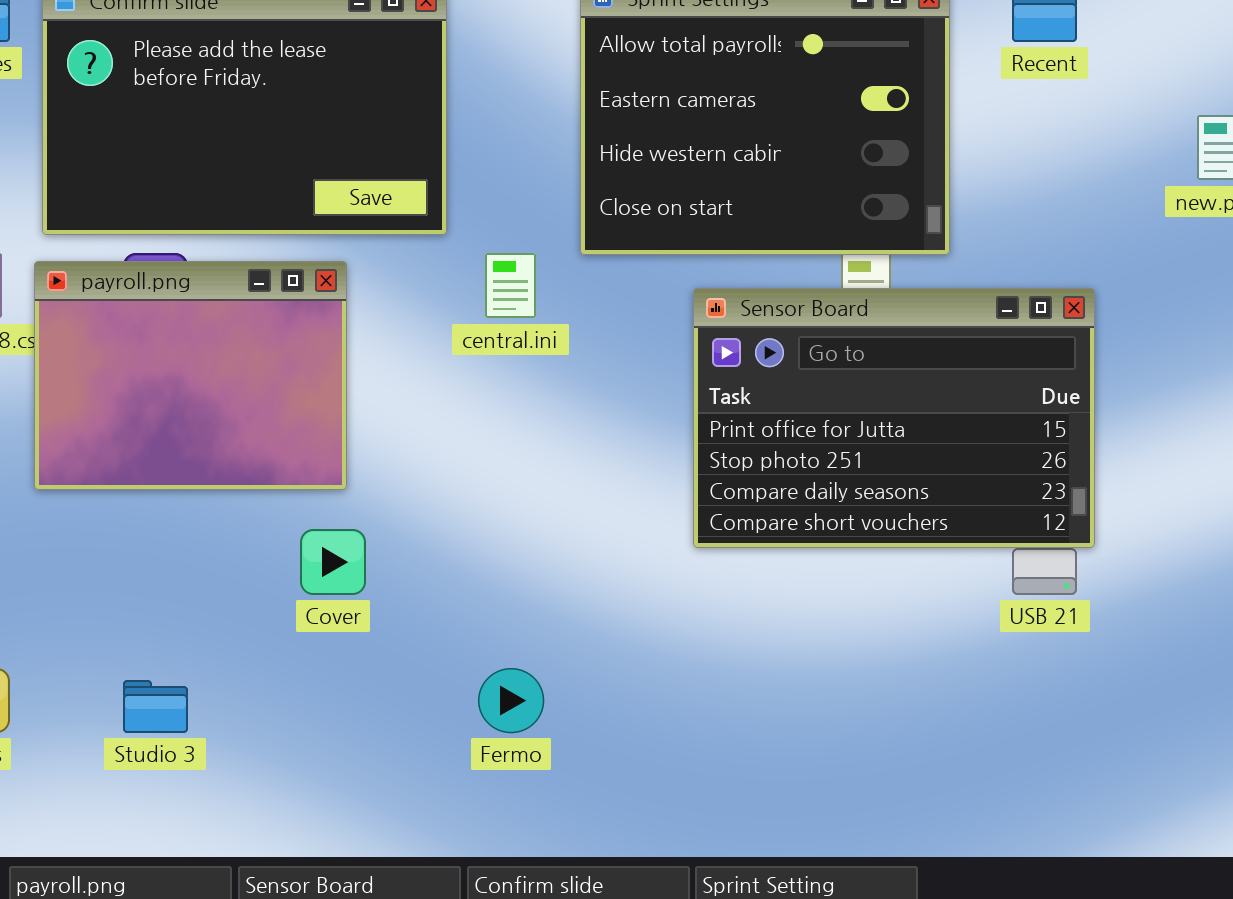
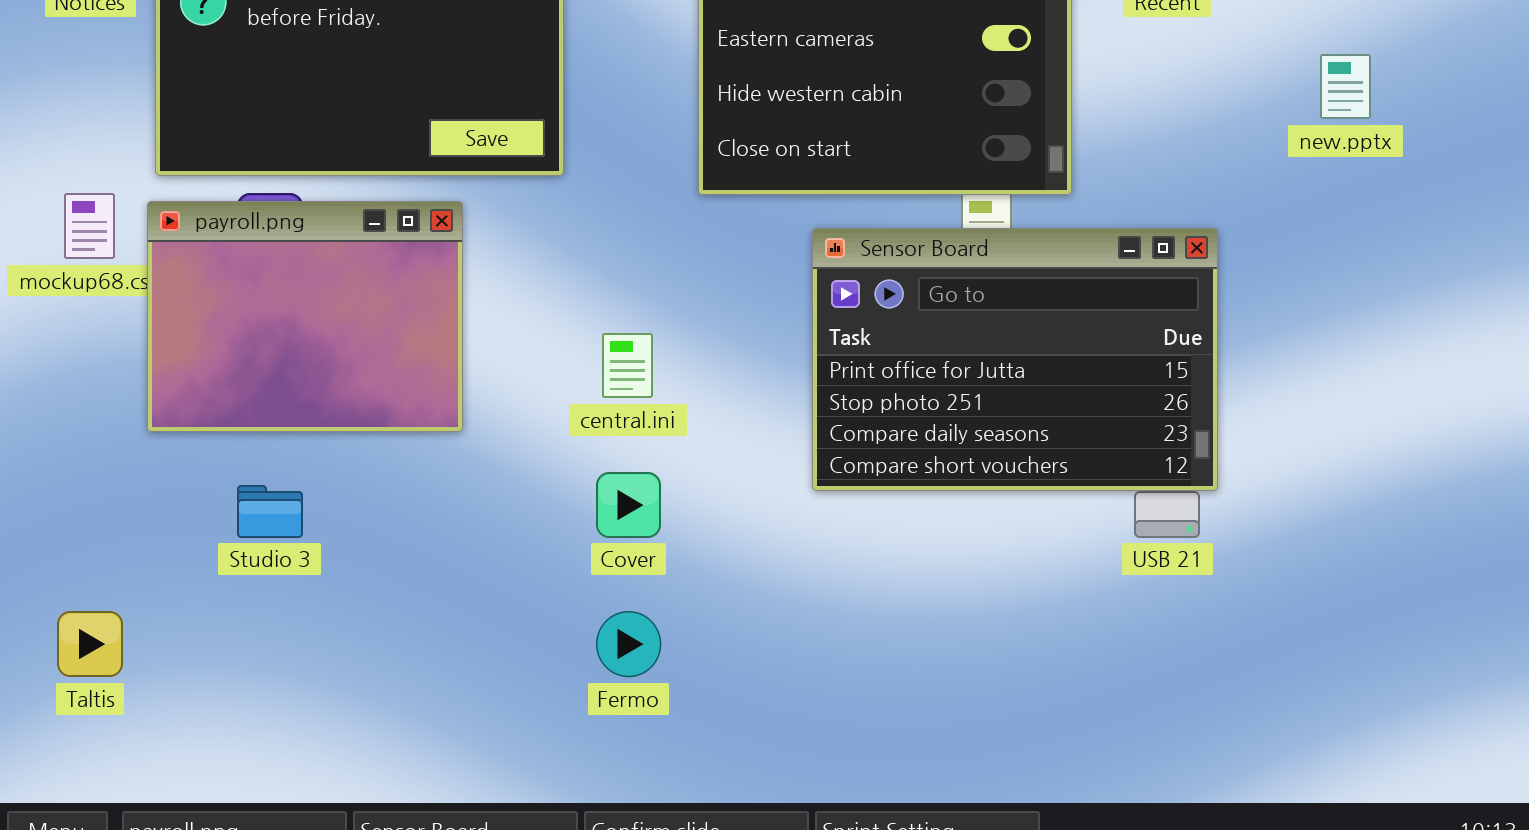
central.ini: [485,253,536,318] -> [602,333,653,398], moved
Cover: [300,529,366,595] -> [596,472,661,538], moved
Studio 3: [123,680,188,733] -> [237,485,303,538], moved

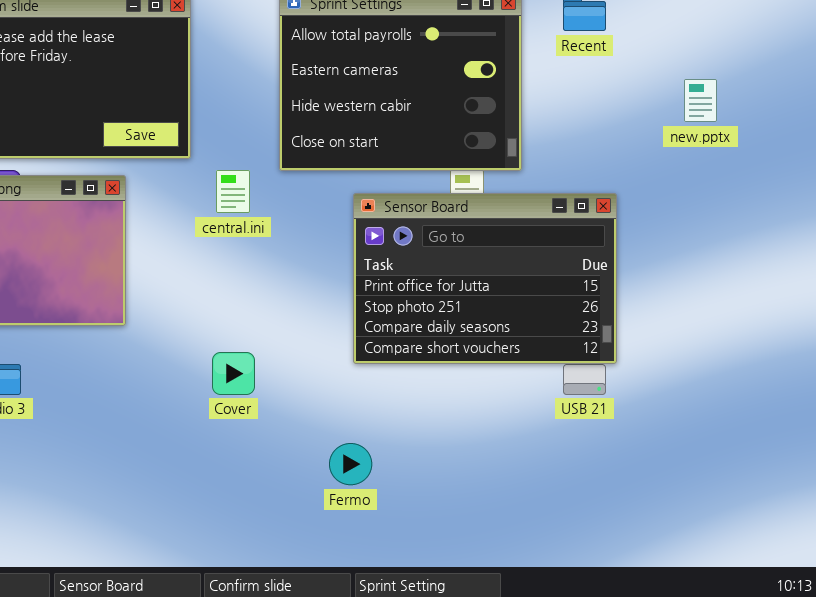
central.ini: [602,333,653,398] -> [216,170,250,213], moved
Fermo: [596,611,661,677] -> [329,443,372,485], moved

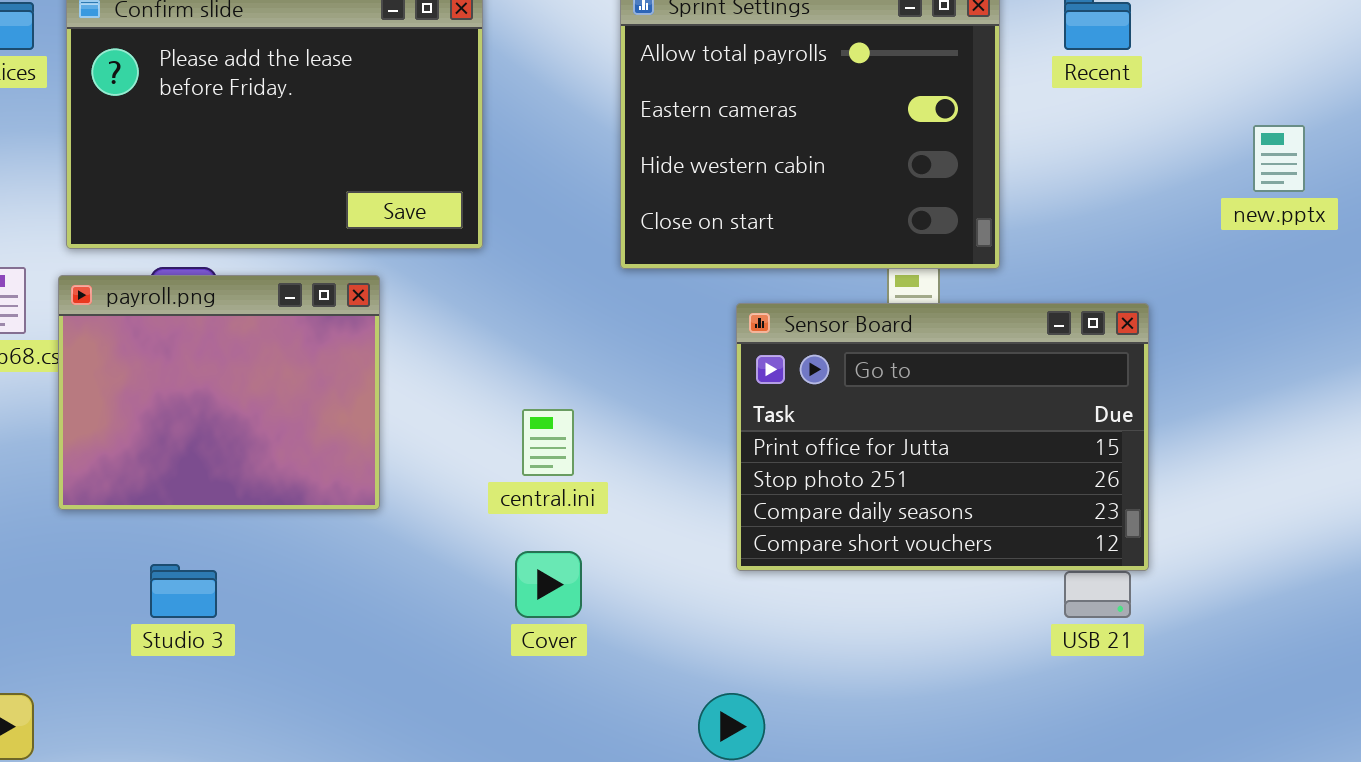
central.ini: [216,170,250,213] -> [522,409,574,476], moved

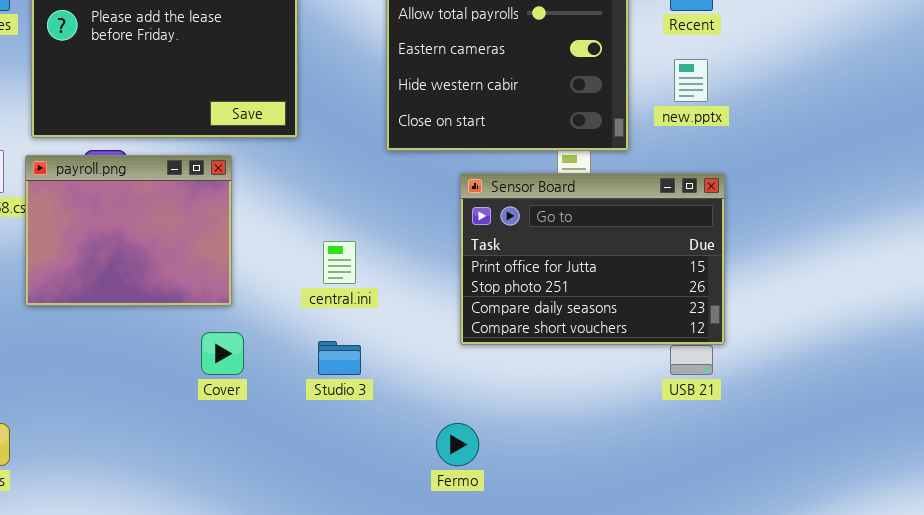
new.pptx: [1253,125,1305,192] -> [674,59,708,102], moved
Cover: [515,551,582,618] -> [201,332,244,375], moved
Studio 3: [150,564,217,618] -> [318,341,361,375], moved

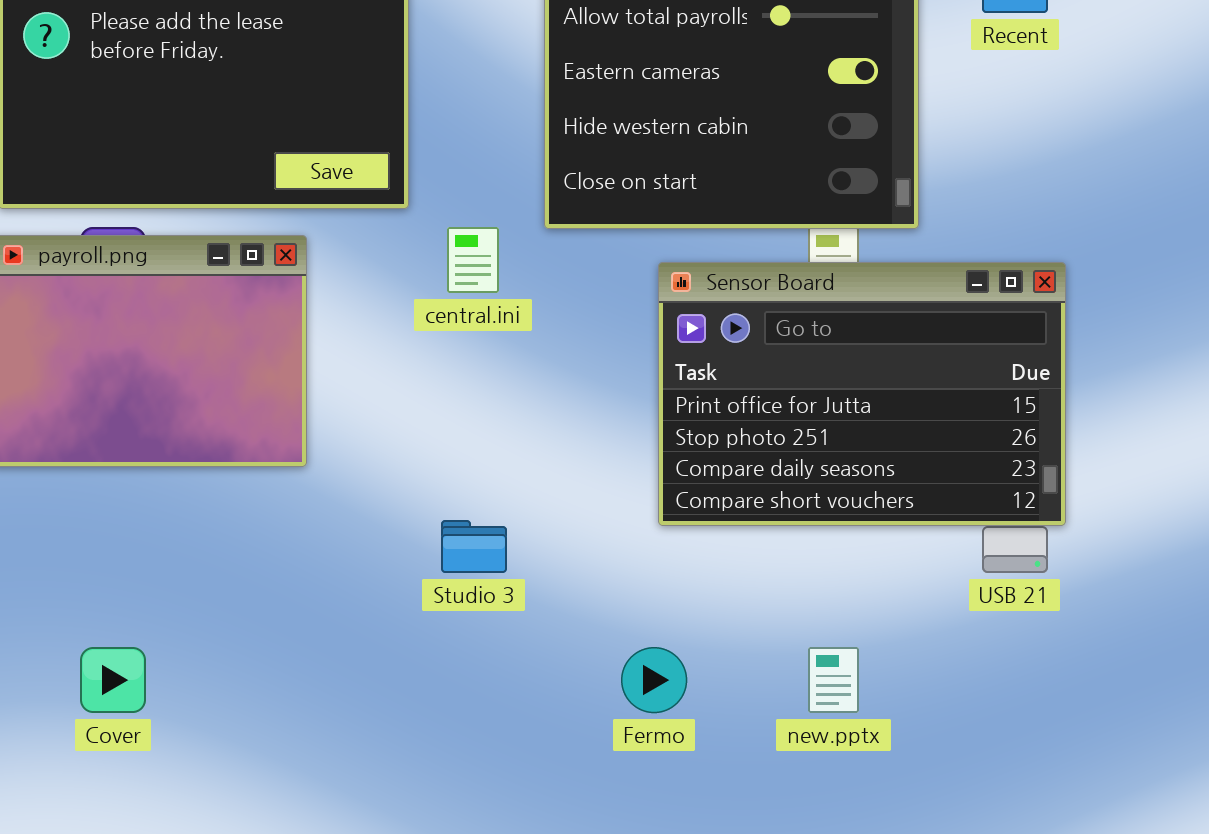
new.pptx: [674,59,708,102] -> [808,647,859,713], moved
central.ini: [323,241,356,284] -> [447,227,499,293], moved
Cover: [201,332,244,375] -> [80,647,146,713], moved

